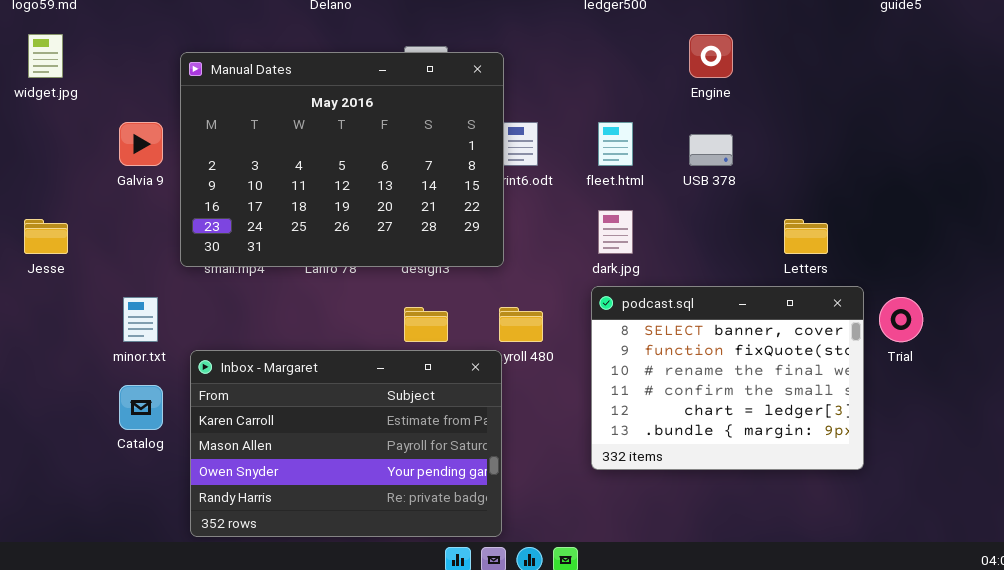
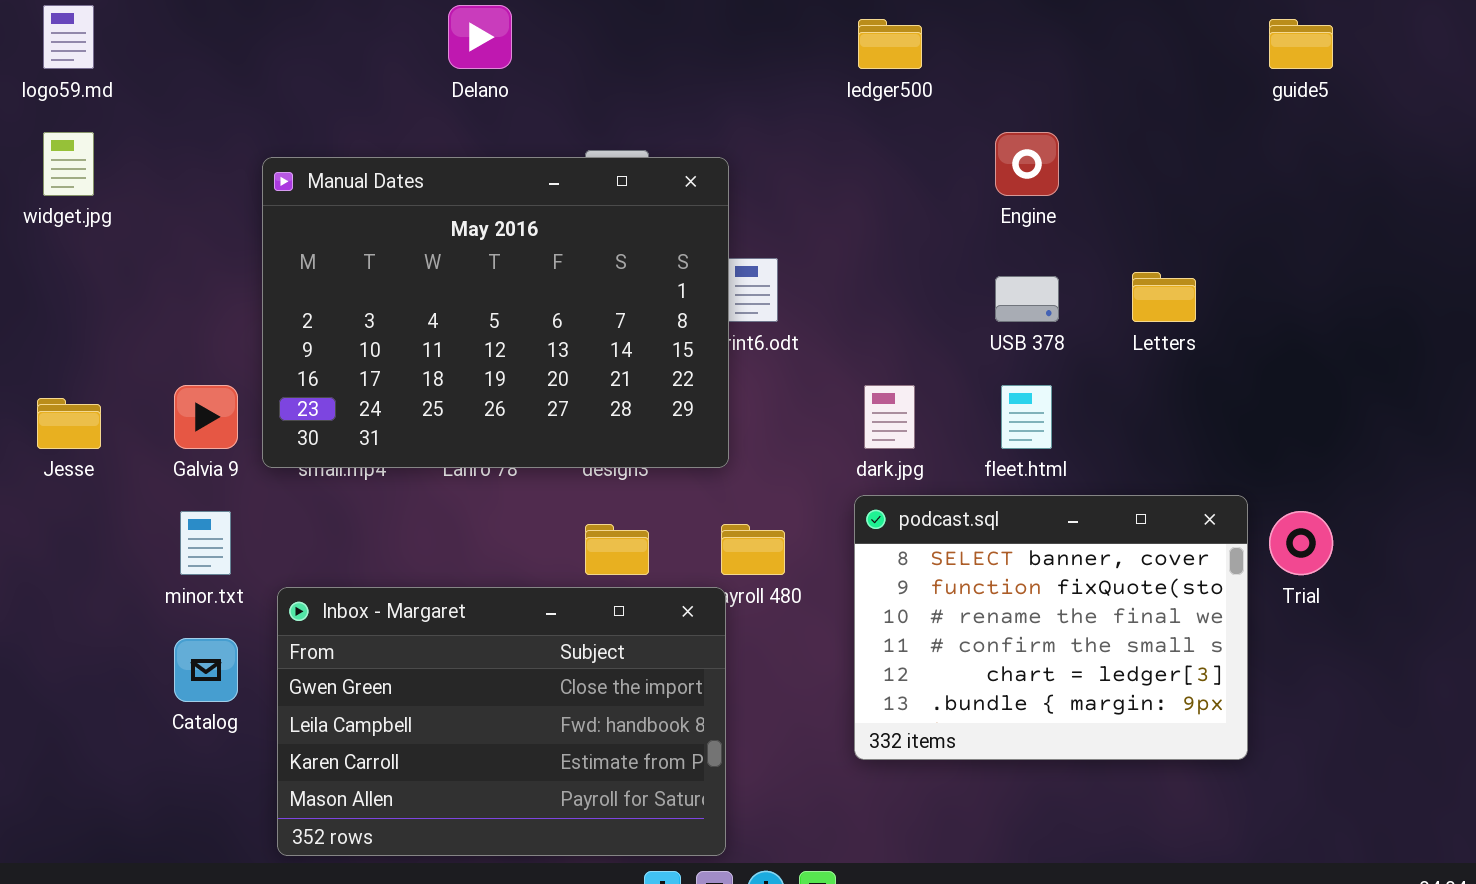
Galvia 9: [119,122,163,166] -> [174,385,238,449], moved
fleet.html: [598,122,633,166] -> [1001,385,1052,449], moved
Letters: [784,219,828,254] -> [1132,272,1196,322], moved
Inbox - Margaret: [190,350,502,537] -> [277,587,726,856], scrolled up 2 rows

